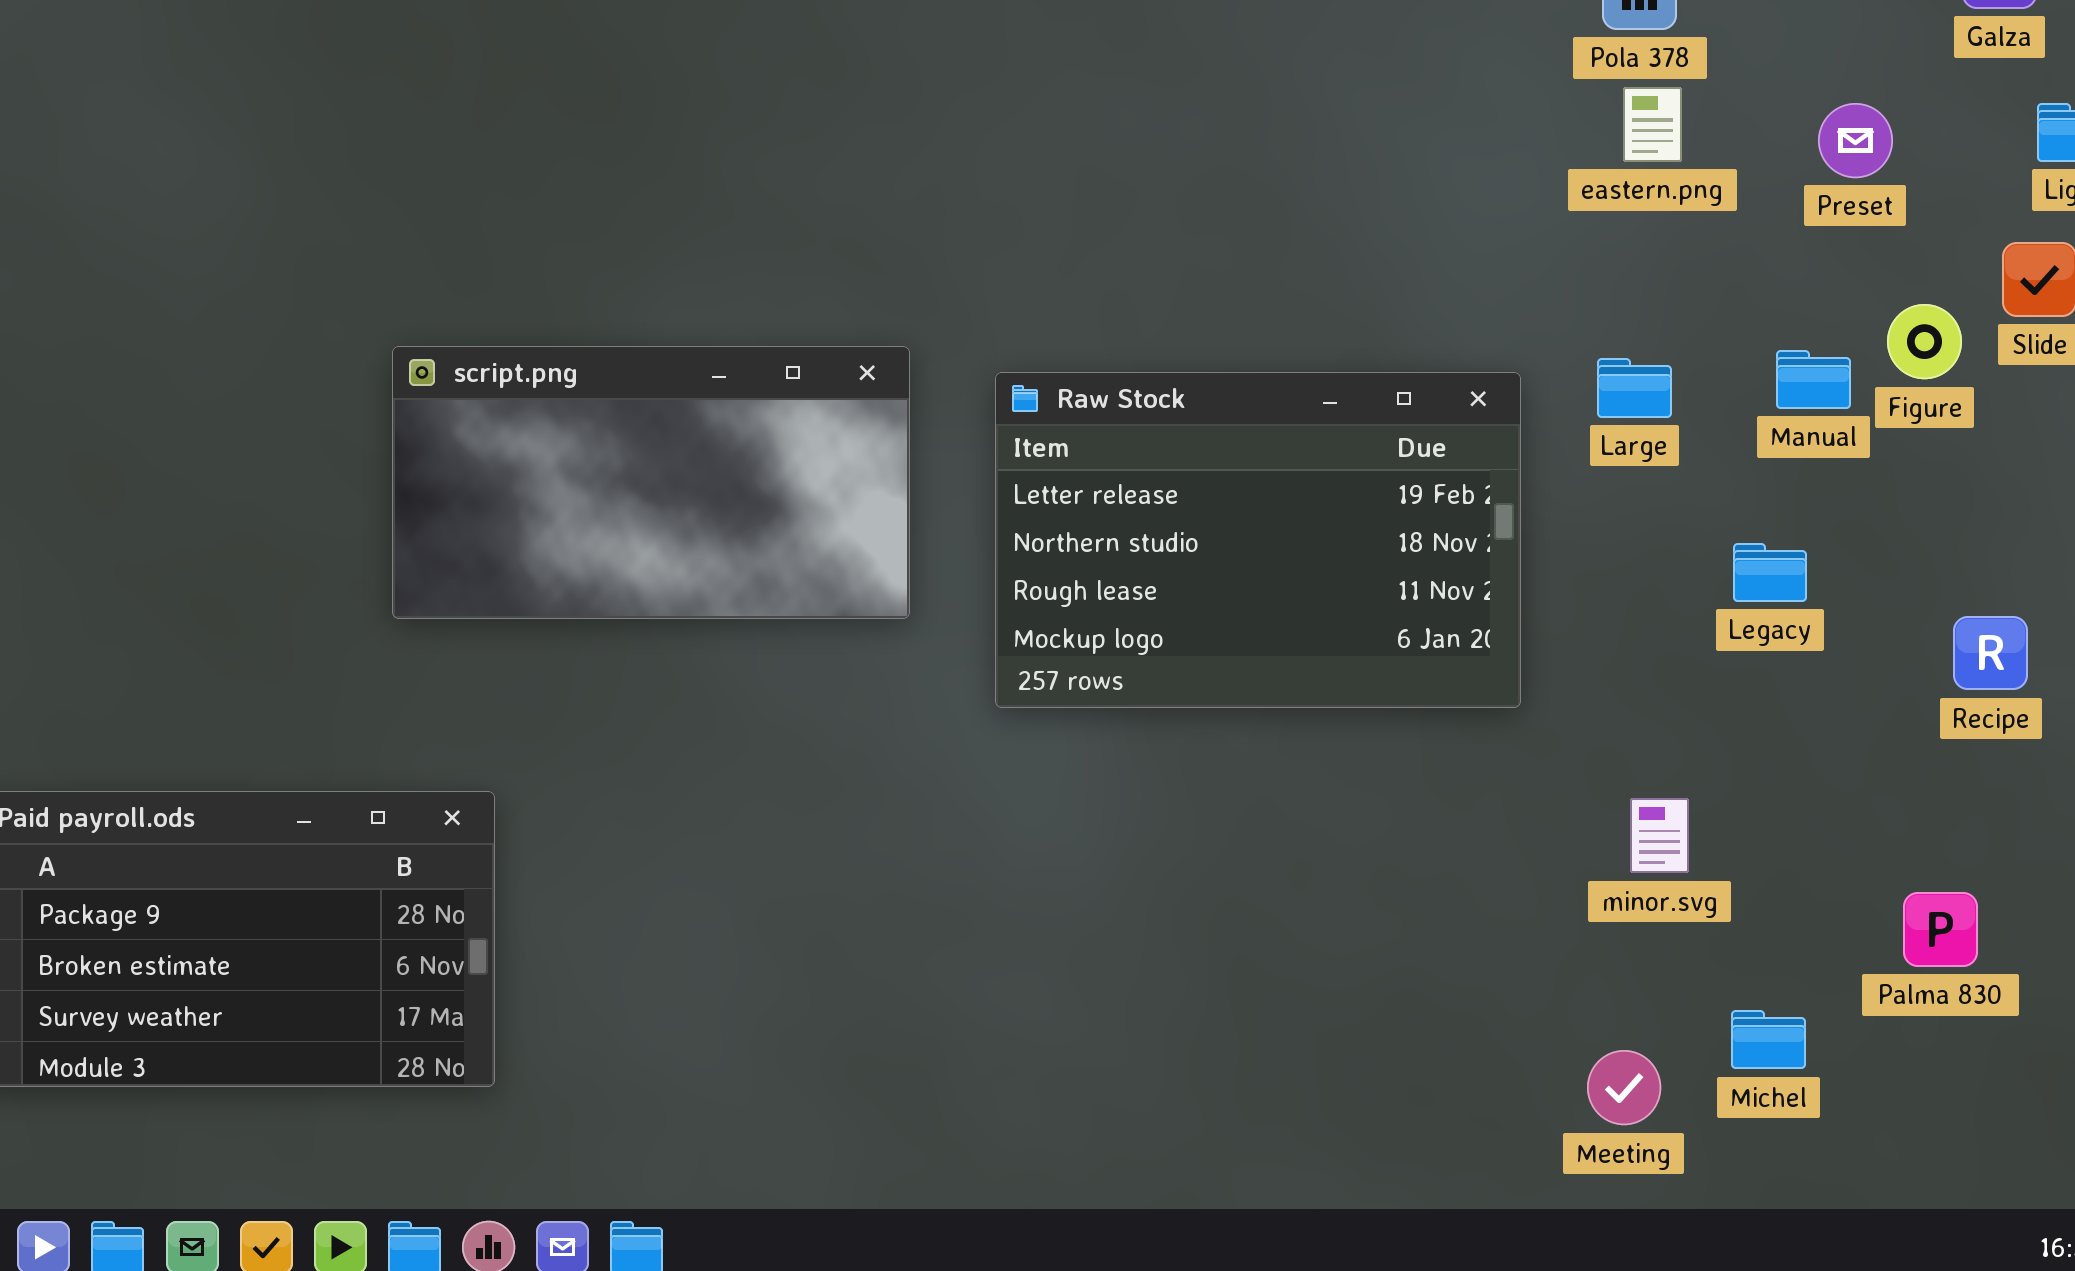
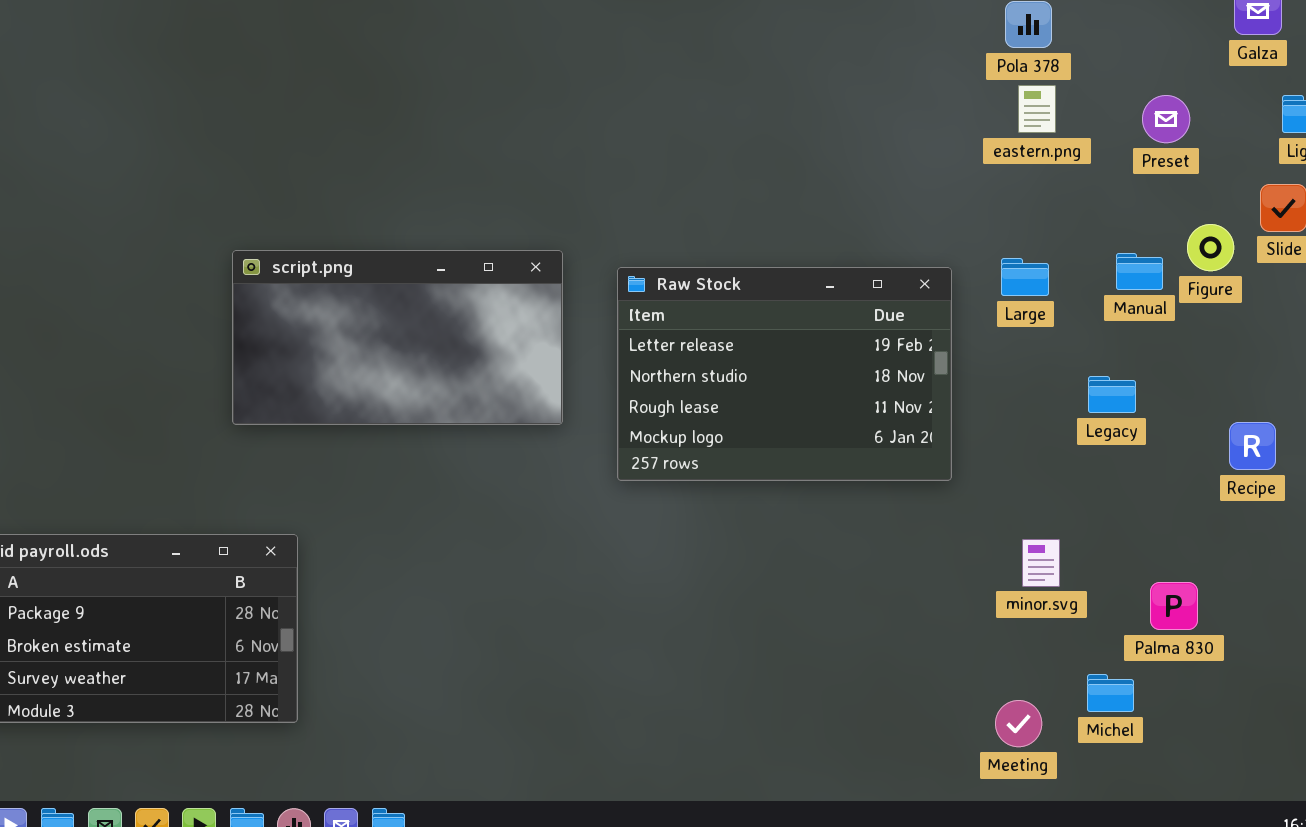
Palma 830: [1903,892,1978,967] -> [1150,582,1198,630], moved

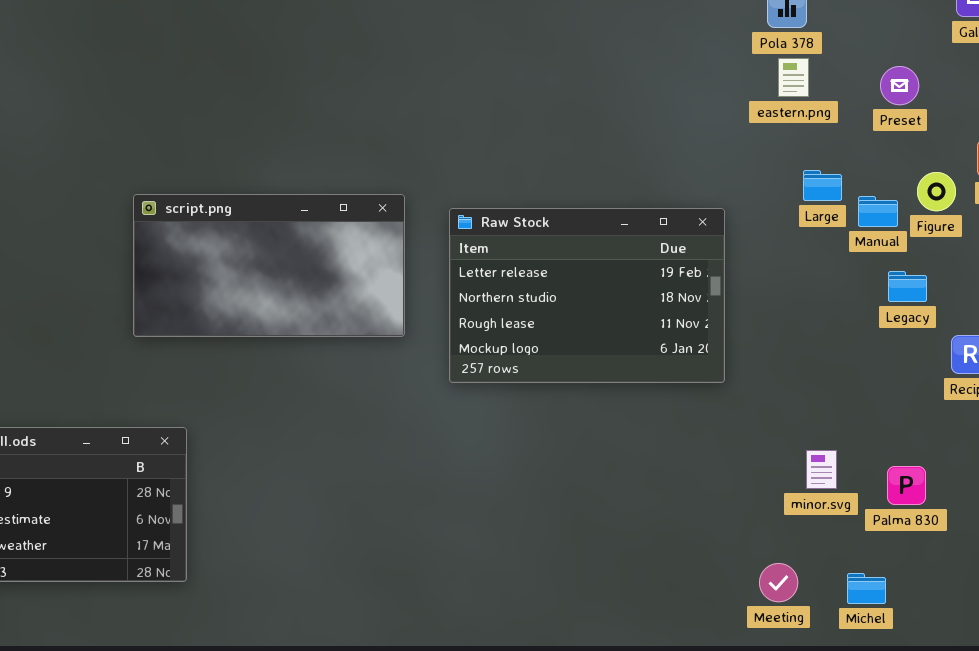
Large: [1001,258,1049,296] -> [803,170,842,201], moved
Legacy: [1088,376,1136,413] -> [888,271,927,302], moved
minor.svg: [1022,539,1060,587] -> [806,450,837,489], moved
Michel: [1087,674,1134,712] -> [847,573,886,604], moved

